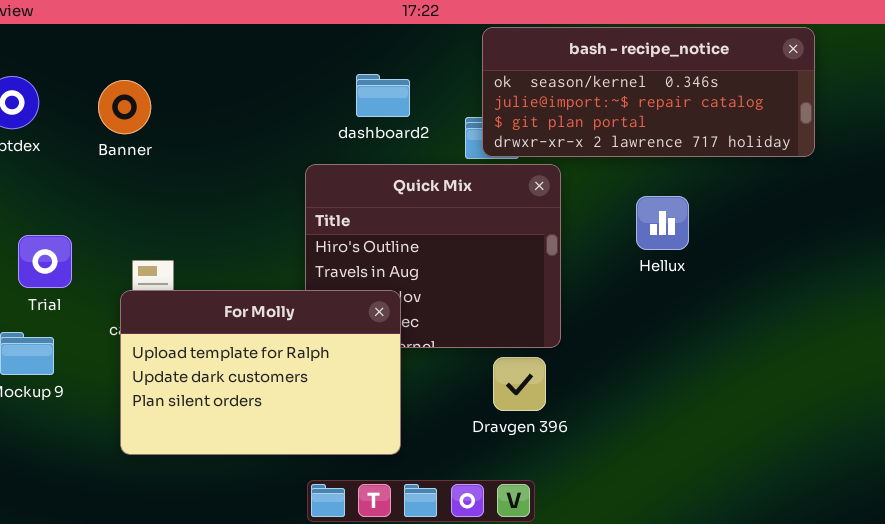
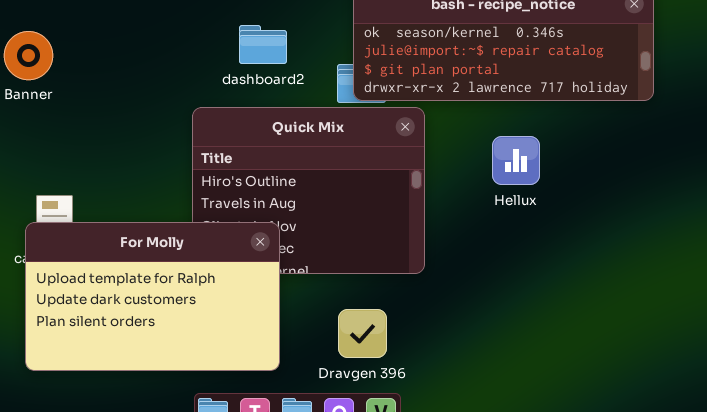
Dravgen 396: [493,357,546,411] -> [338,309,387,358], moved

